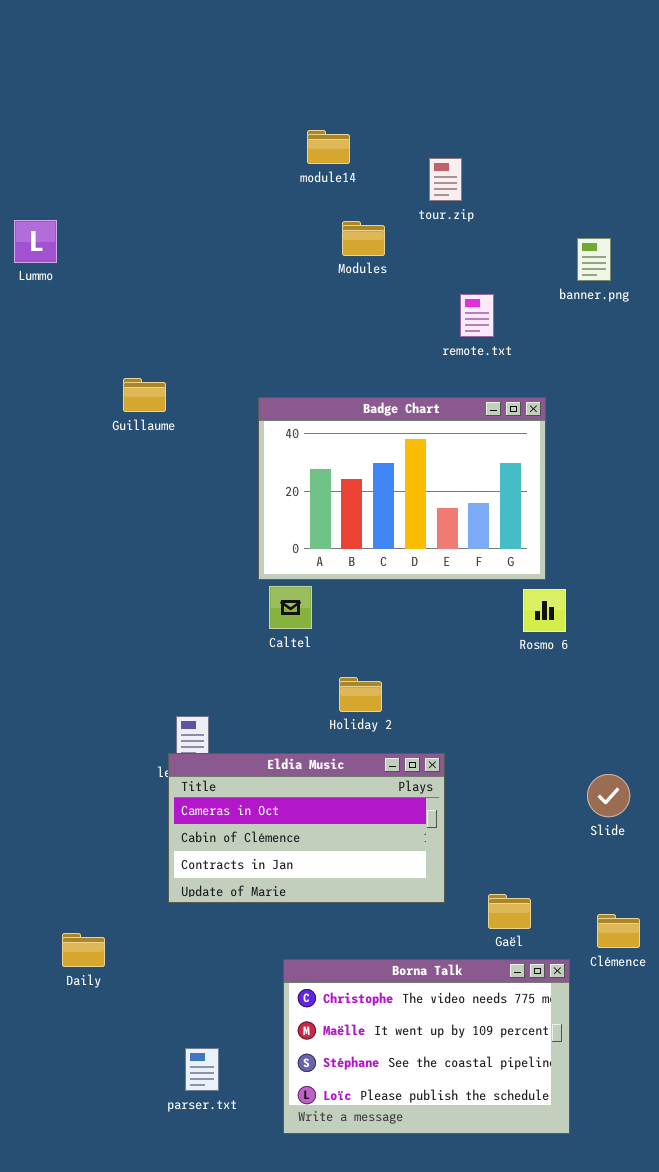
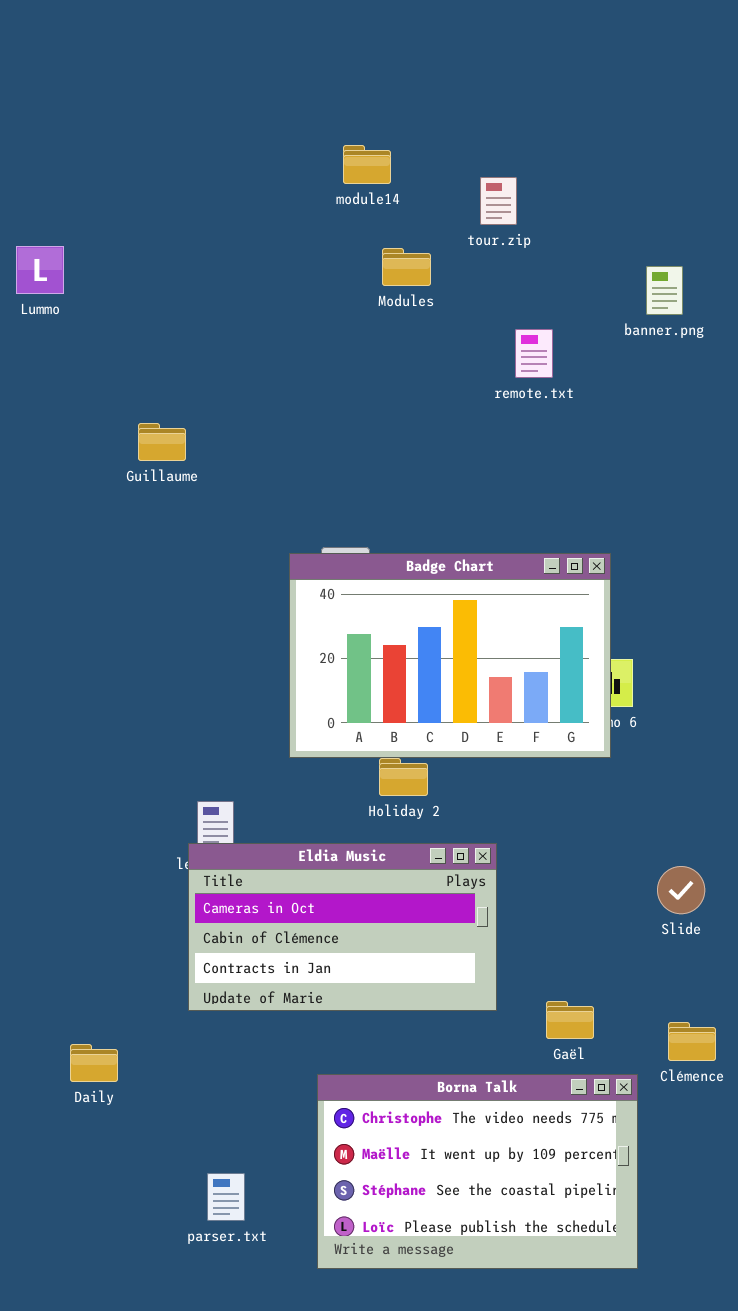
Badge Chart: [258,397,546,580] -> [289,553,611,758], moved

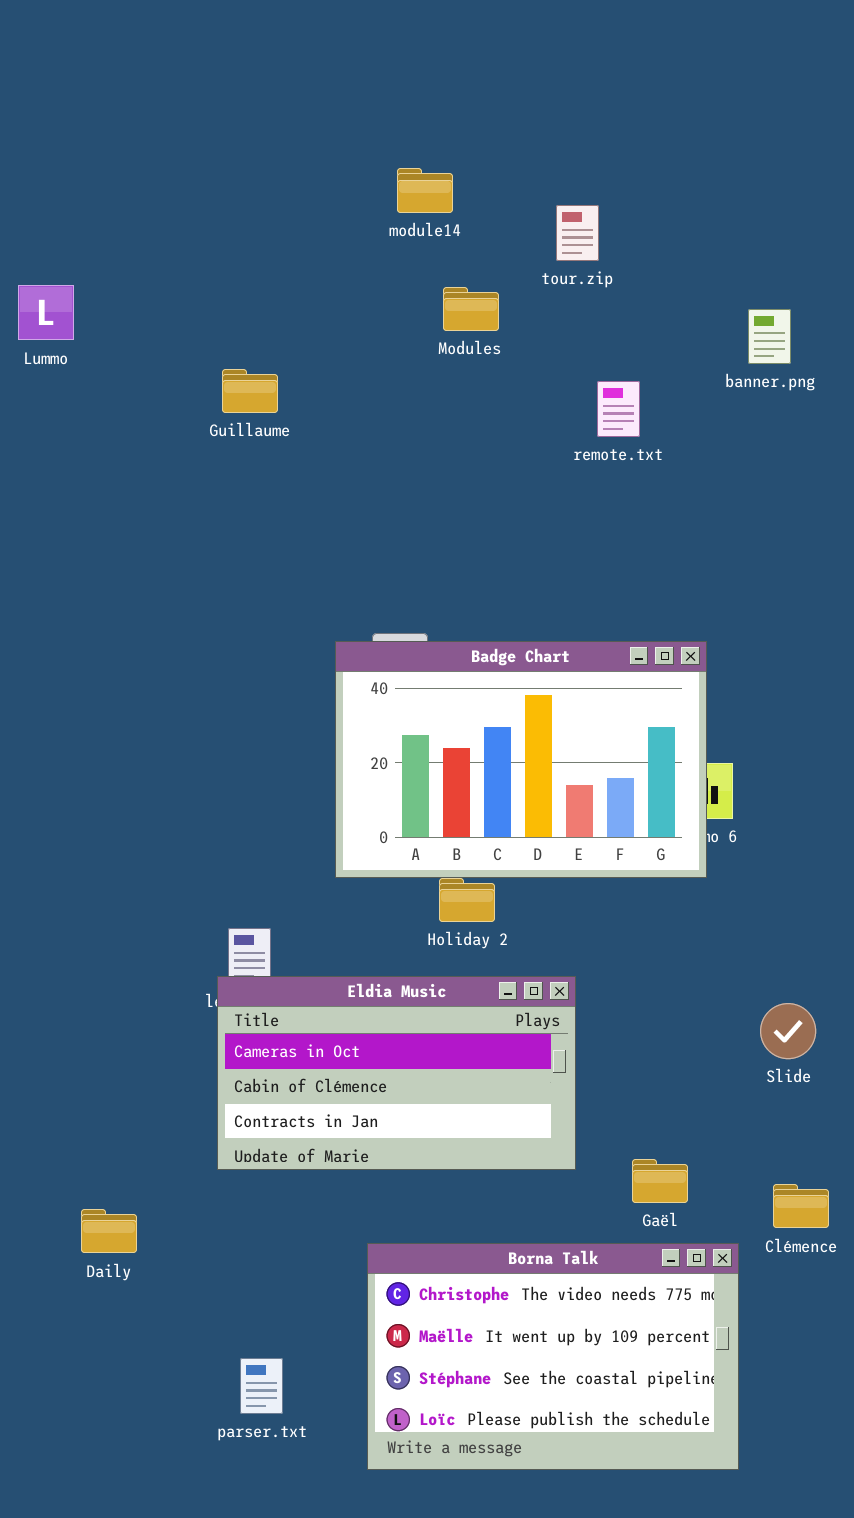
Guillaume: [138,423,186,461] -> [222,369,278,413], moved

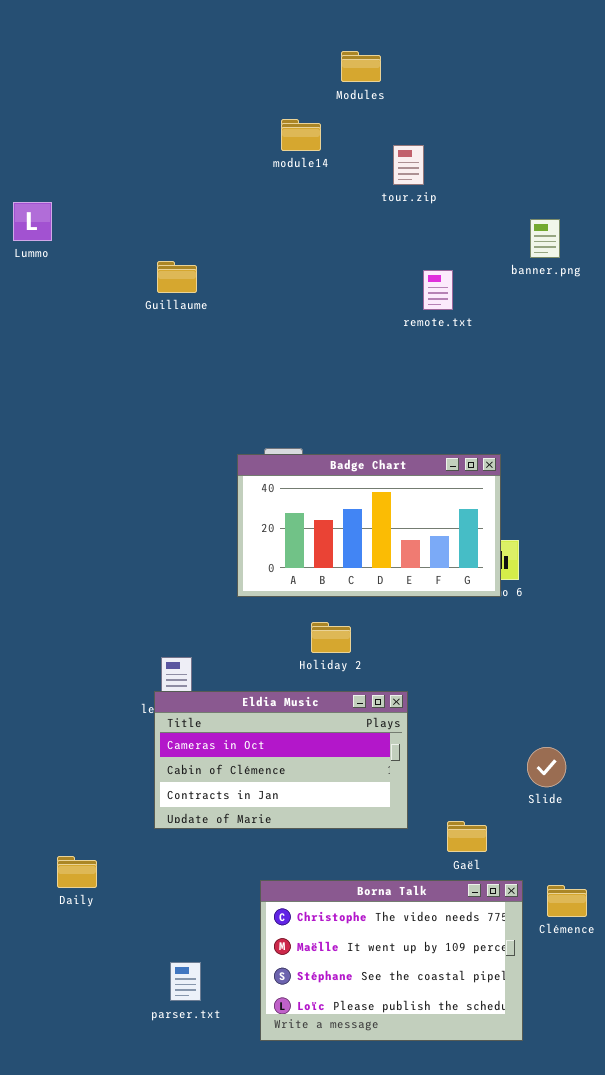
Modules: [443,287,499,331] -> [341,51,381,82], moved
Badge Chart: [335,641,707,878] -> [237,454,501,597], resized
Slide: [760,1003,816,1059] -> [527,747,566,787], moved
Clémence: [773,1184,829,1228] -> [547,885,587,917], moved

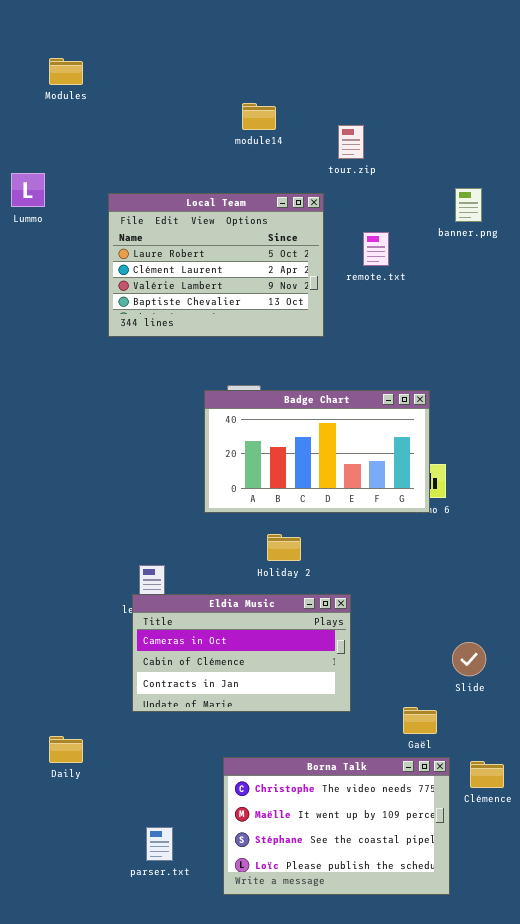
Modules: [341,51,381,82] -> [49,58,83,85], moved
Local Team: none -> [108,193,324,337], opened
Gaël: [447,821,487,852] -> [403,707,437,734], moved

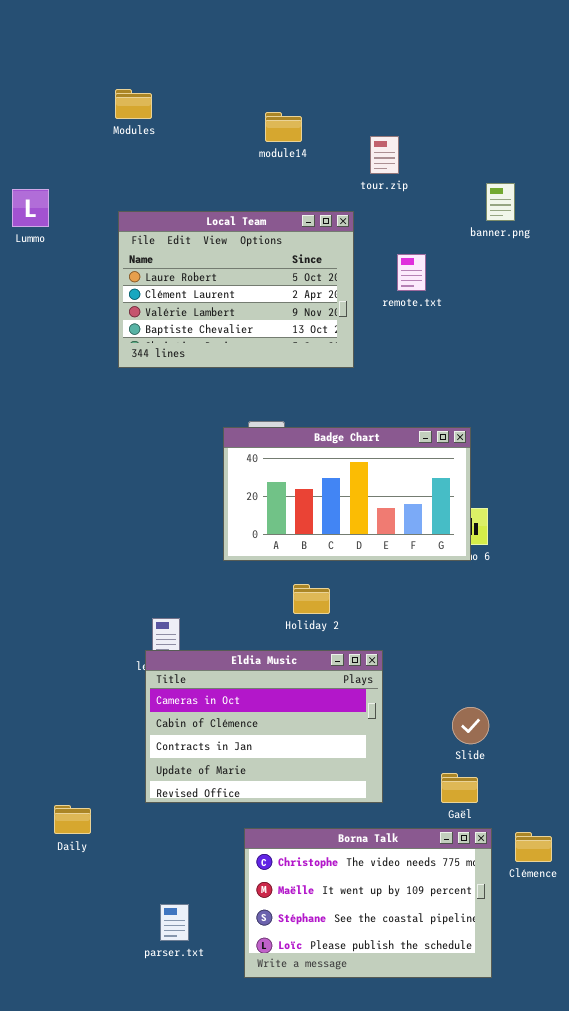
Modules: [49,58,83,85] -> [115,89,152,119], moved
banner.png: [455,188,482,222] -> [486,183,515,221], moved
Eldia Music: [132,594,351,712] -> [145,650,383,803], resized
Slide: [452,642,486,676] -> [452,707,489,744], moved

